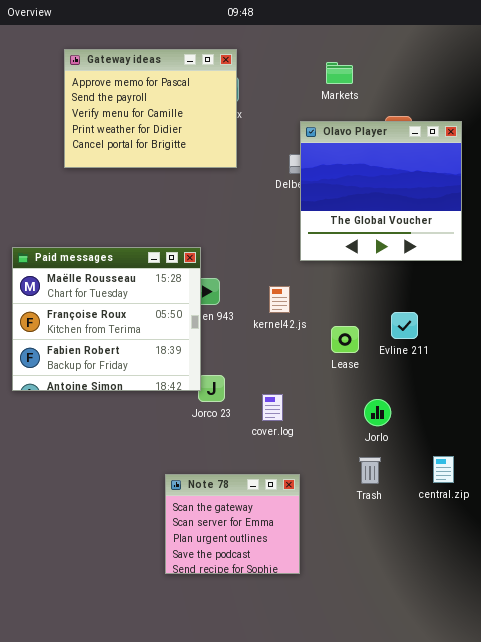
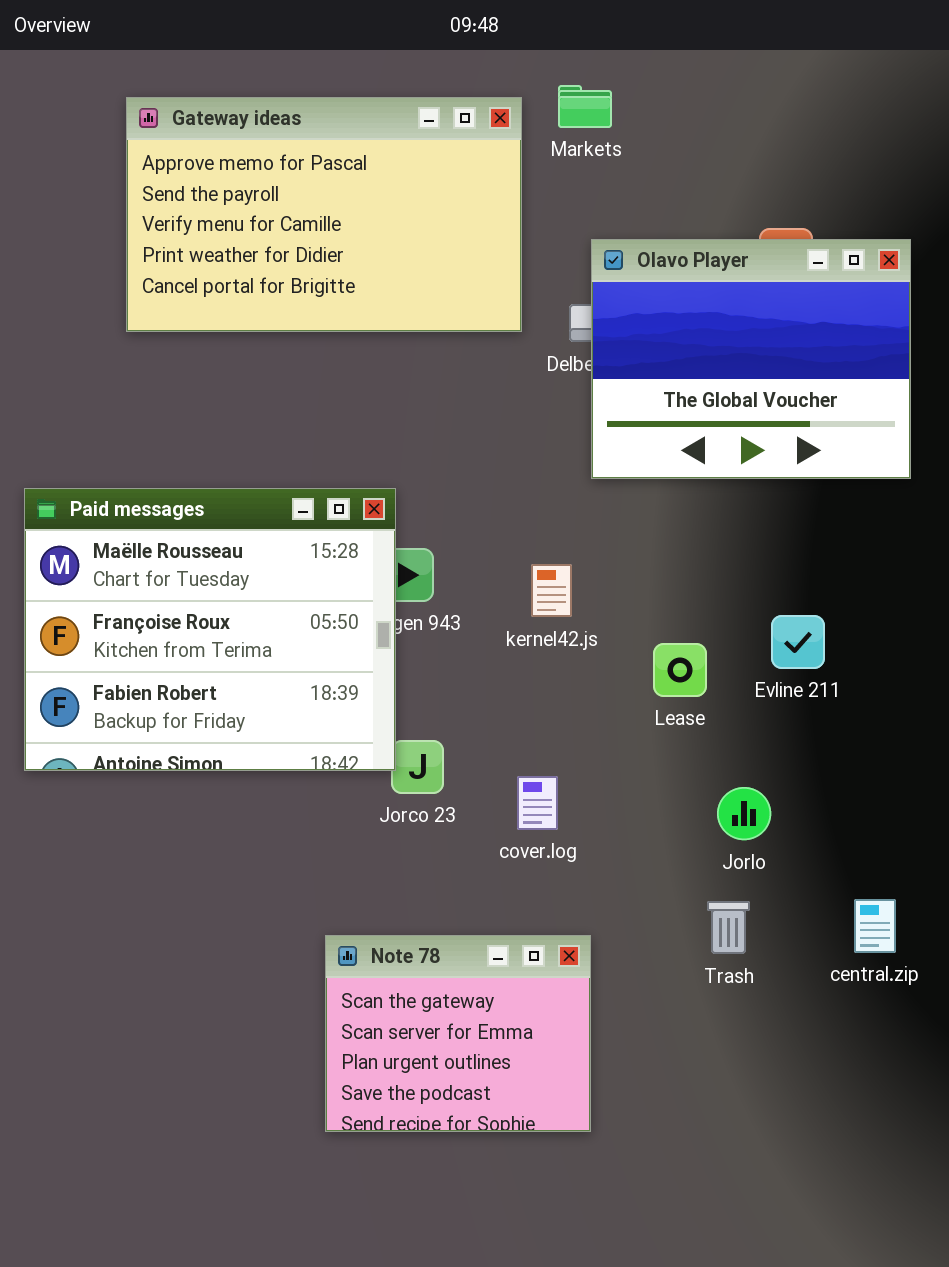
Gateway ideas: [64,49,237,168] -> [126,97,522,332], resized
Markets: [326,62,353,84] -> [558,85,612,128], moved
Olavo Player: [300,121,462,261] -> [591,239,911,479], resized

